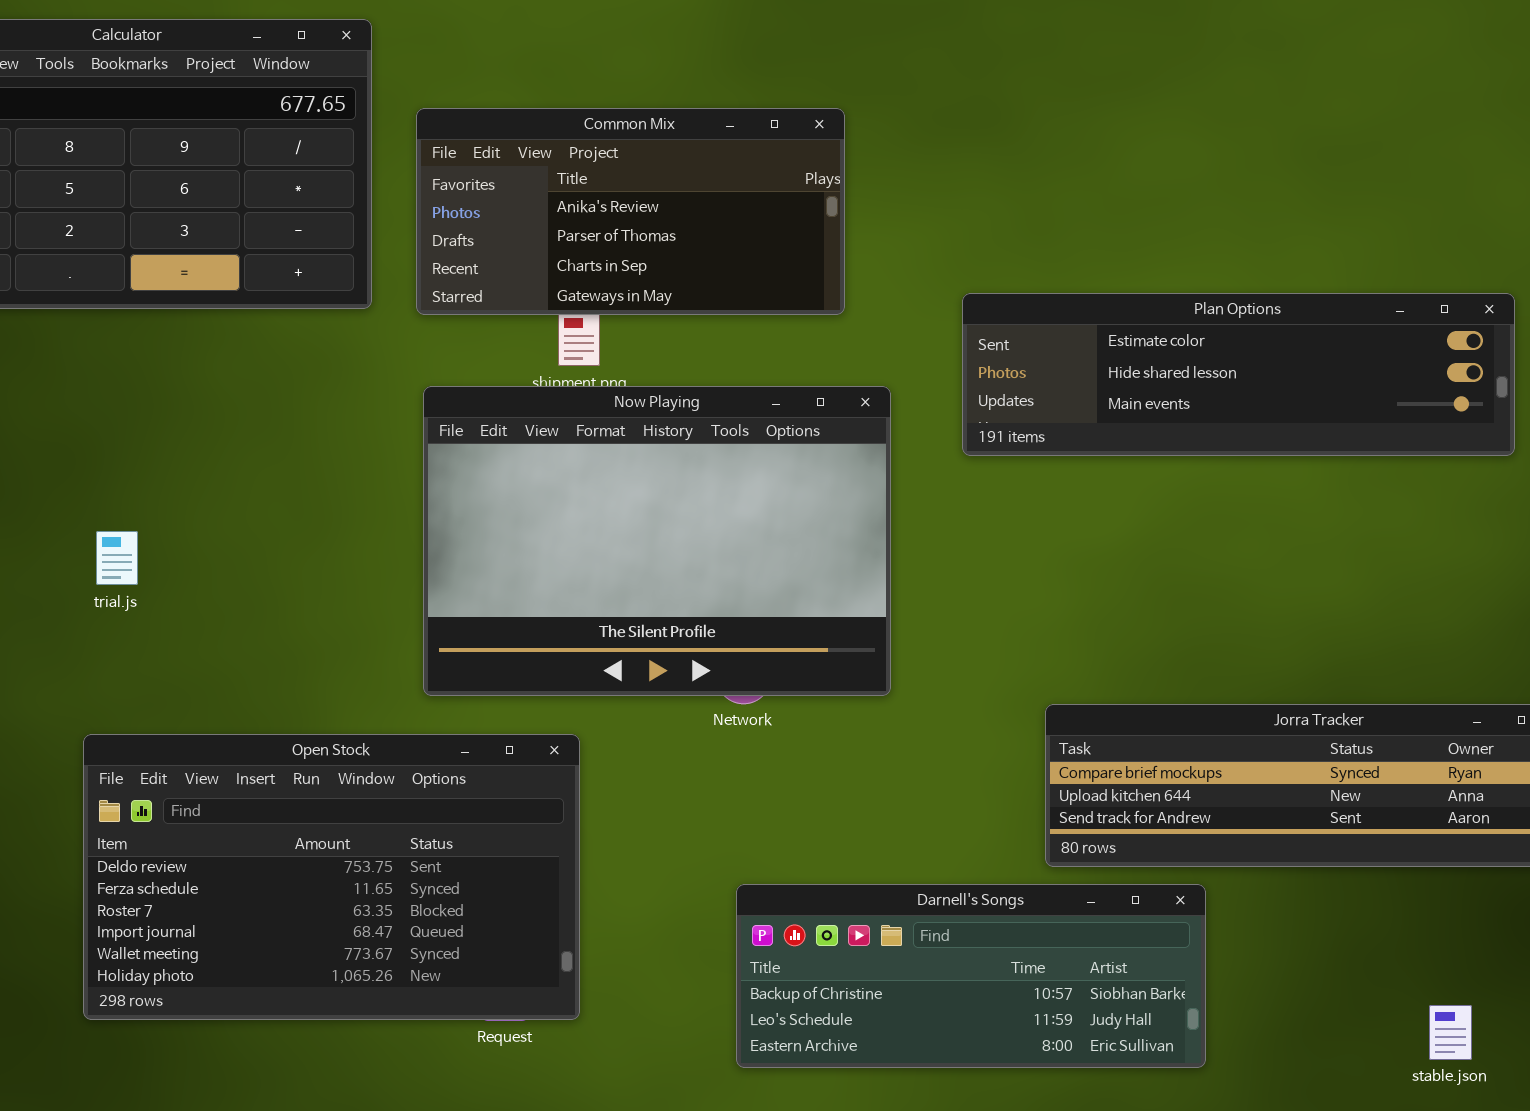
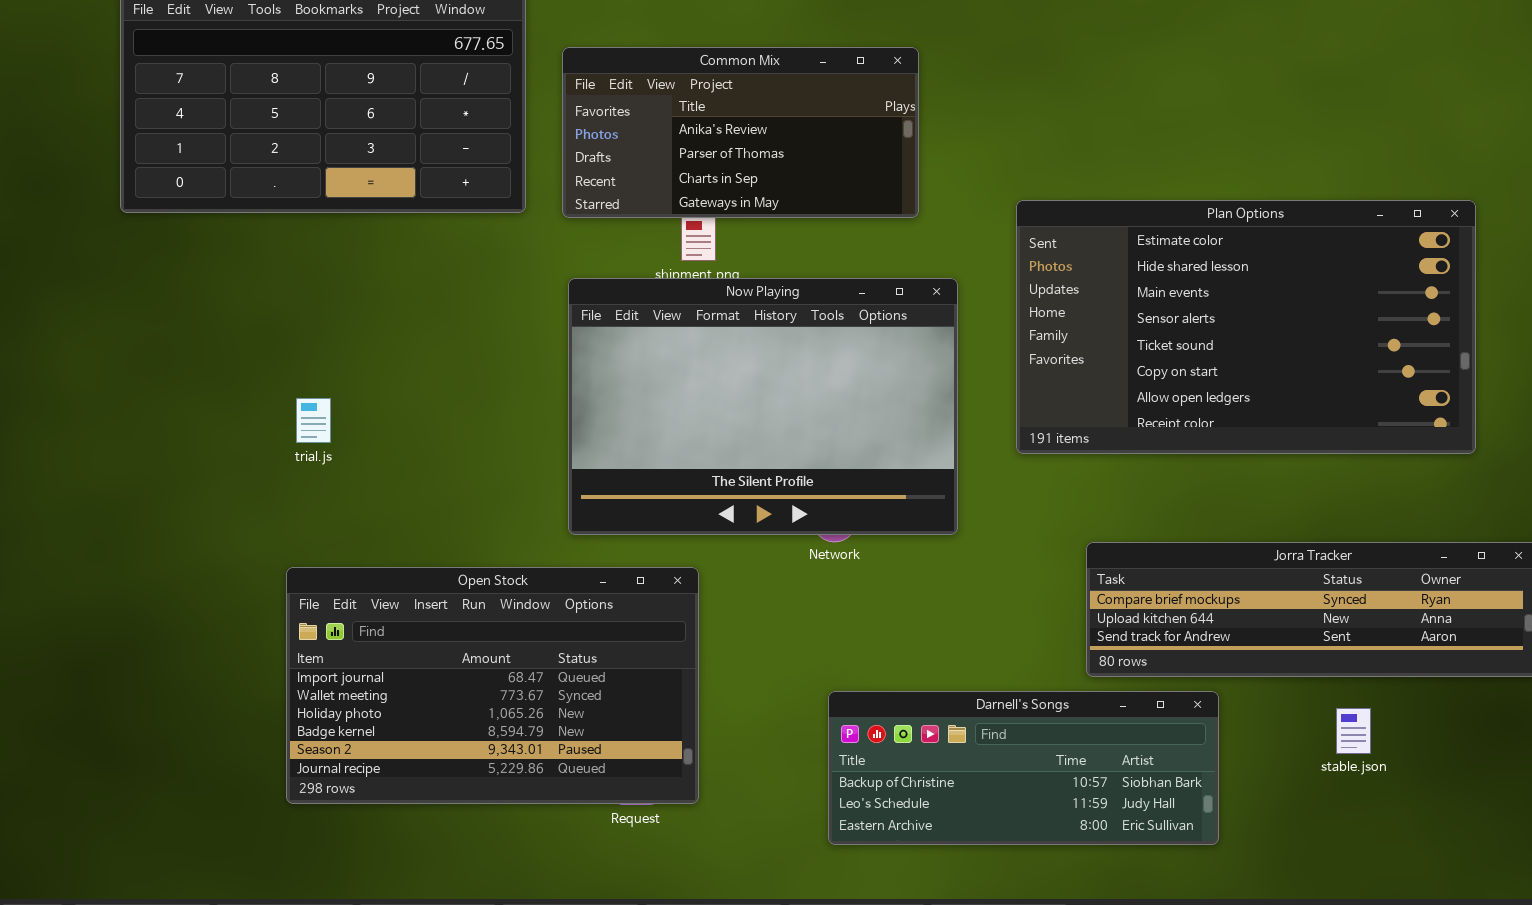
Plan Options: [962,293,1515,456] -> [1016,200,1476,454], resized
Open Stock: [83,734,580,1020] -> [286,567,699,804], scrolled down 3 rows
stable.json: [1429,1005,1472,1060] -> [1336,708,1371,754], moved

